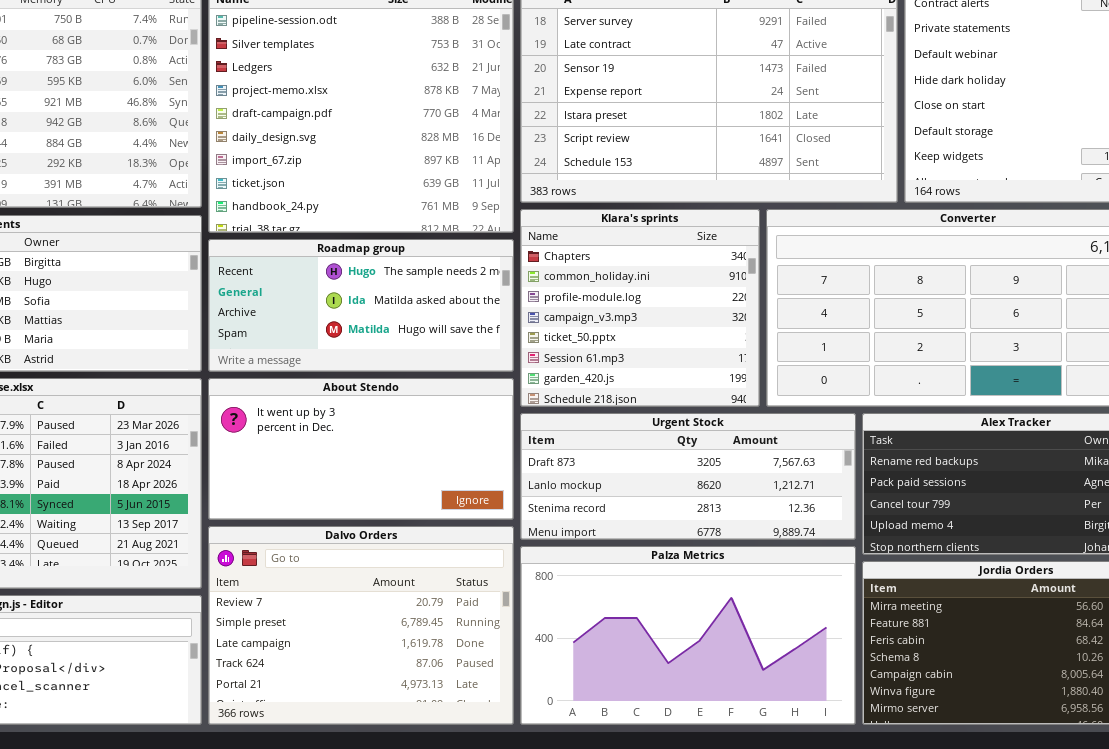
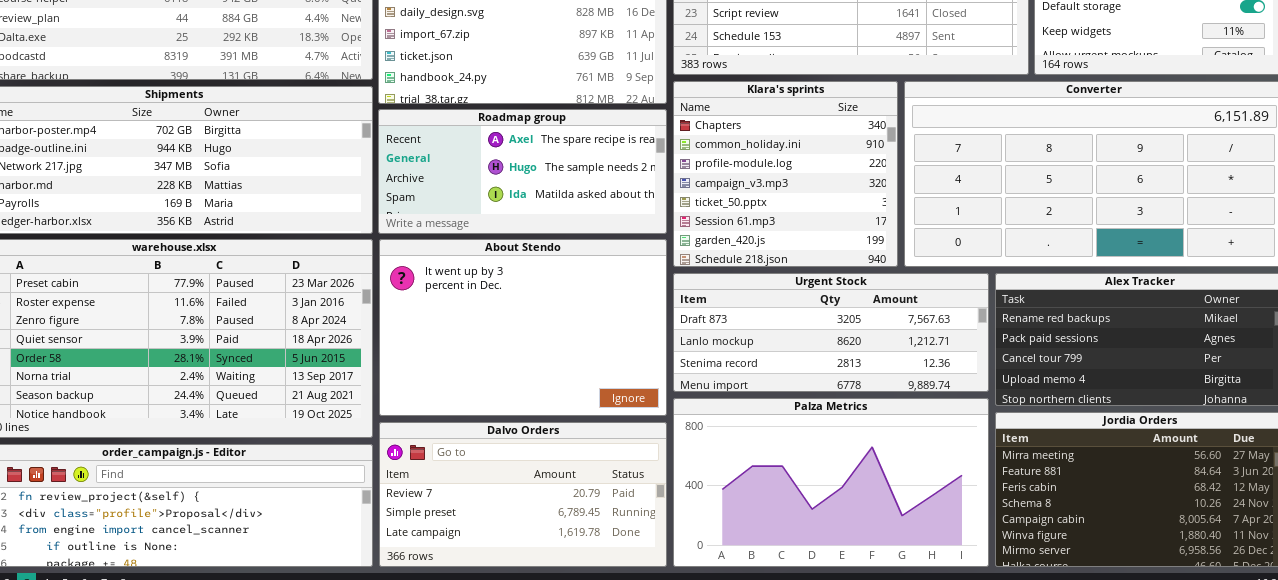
Roadmap group: [208,239,514,372] -> [378,109,667,234], scrolled up 1 row
About Stendo: [208,378,514,520] -> [379,239,667,416], resized
Dalvo Orders: [208,526,514,725] -> [379,422,667,567], resized

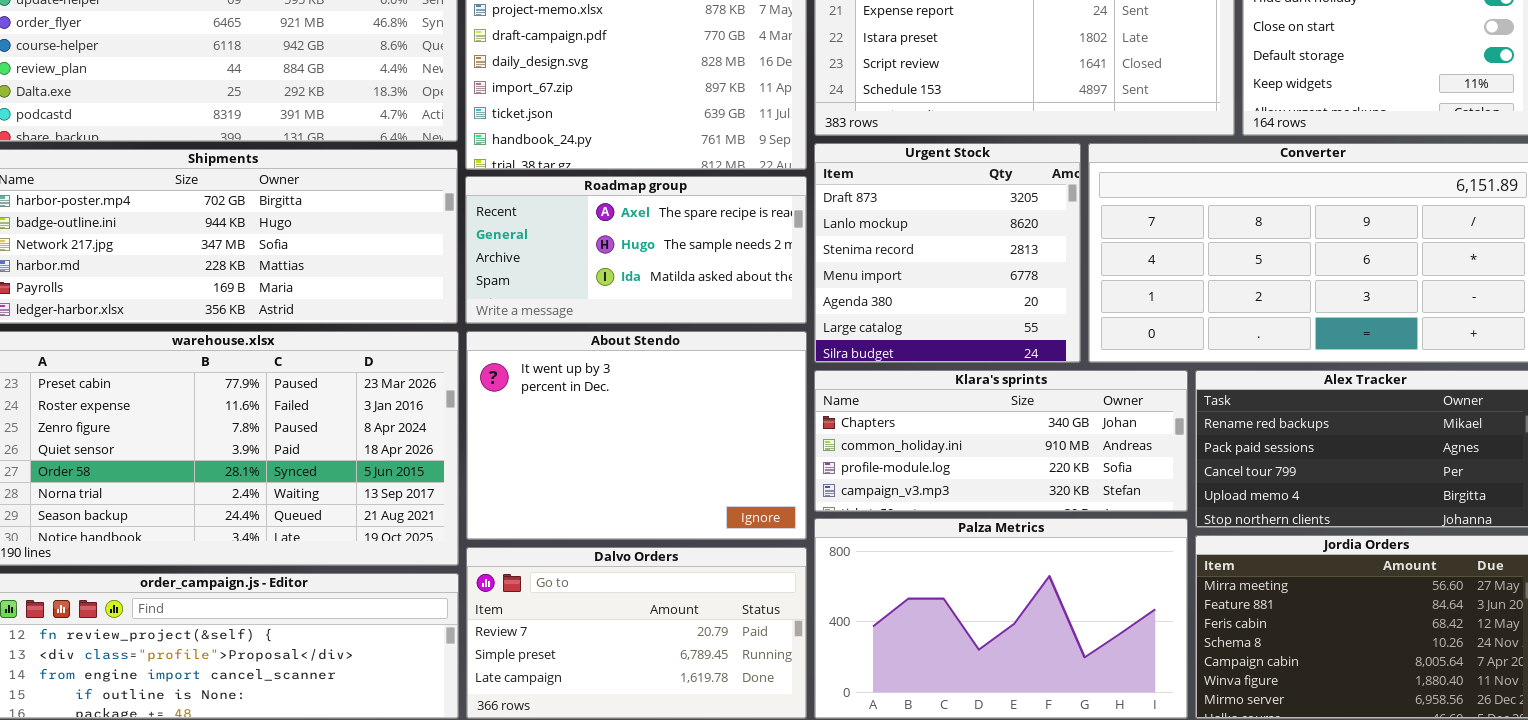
Klara's sprints: [673,81,898,267] -> [814,370,1188,512], moved, resized
Urgent Stock: [673,273,989,392] -> [814,143,1081,363], moved, resized

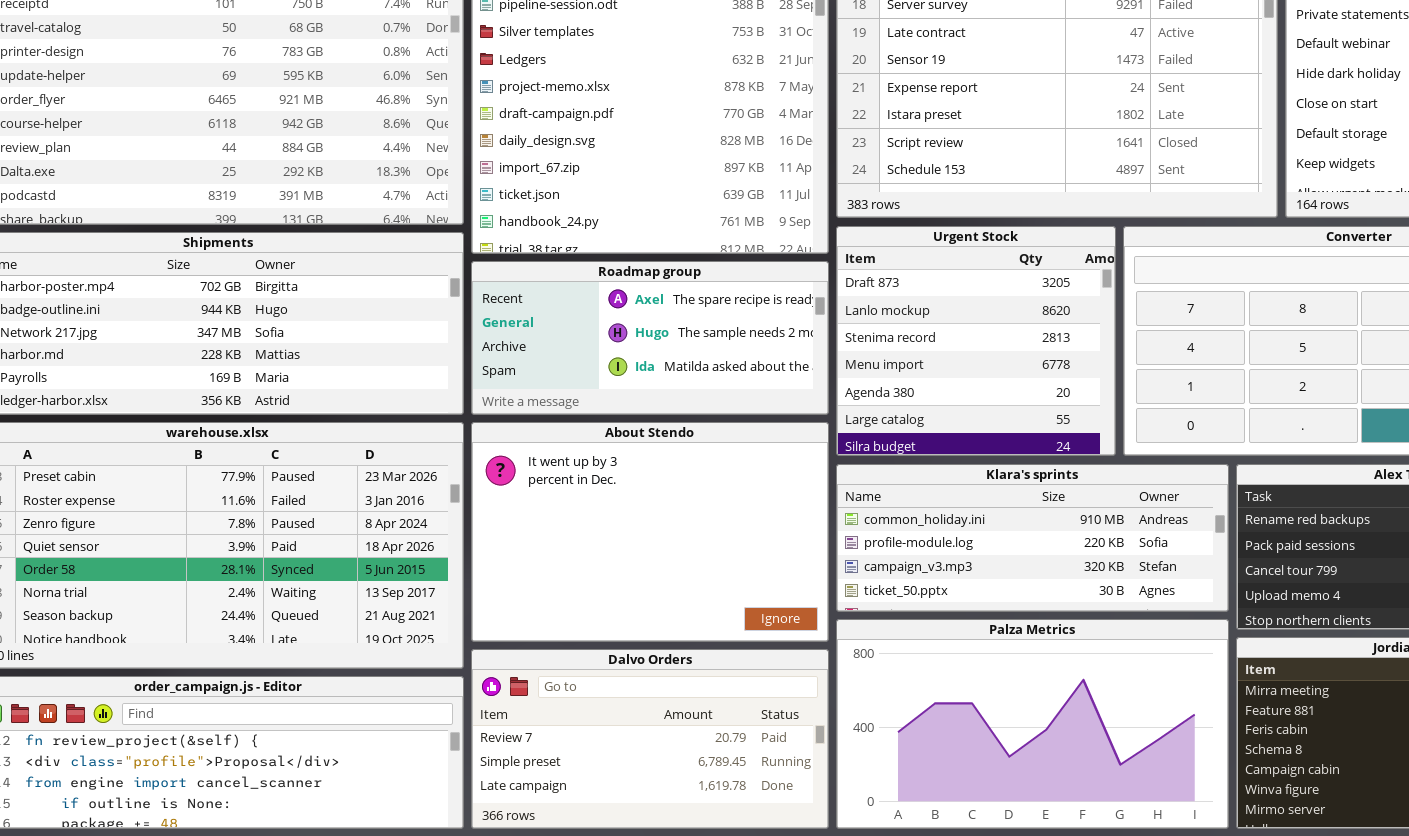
Klara's sprints: [814,370,1188,512] -> [836,464,1229,612], scrolled down 1 row

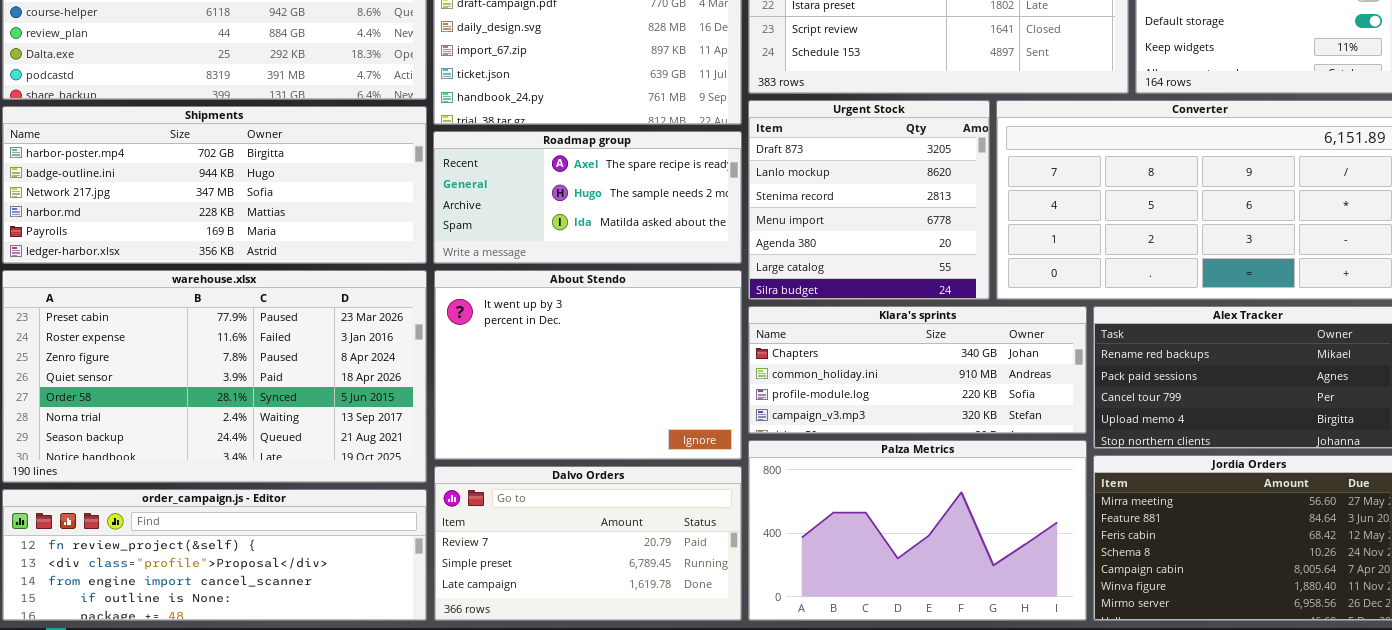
Klara's sprints: [836,464,1229,612] -> [748,306,1087,434], scrolled up 1 row

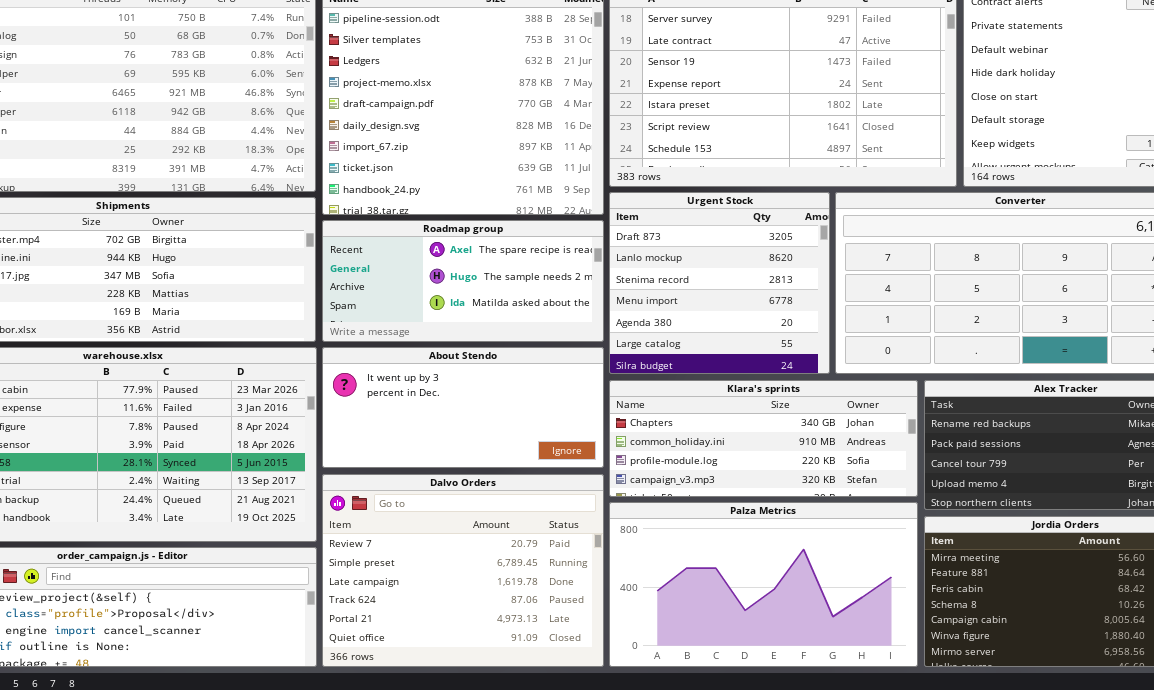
About Stendo: [434,270,742,460] -> [322,347,604,468], resized
Dalvo Orders: [434,466,742,621] -> [322,474,604,667], resized

